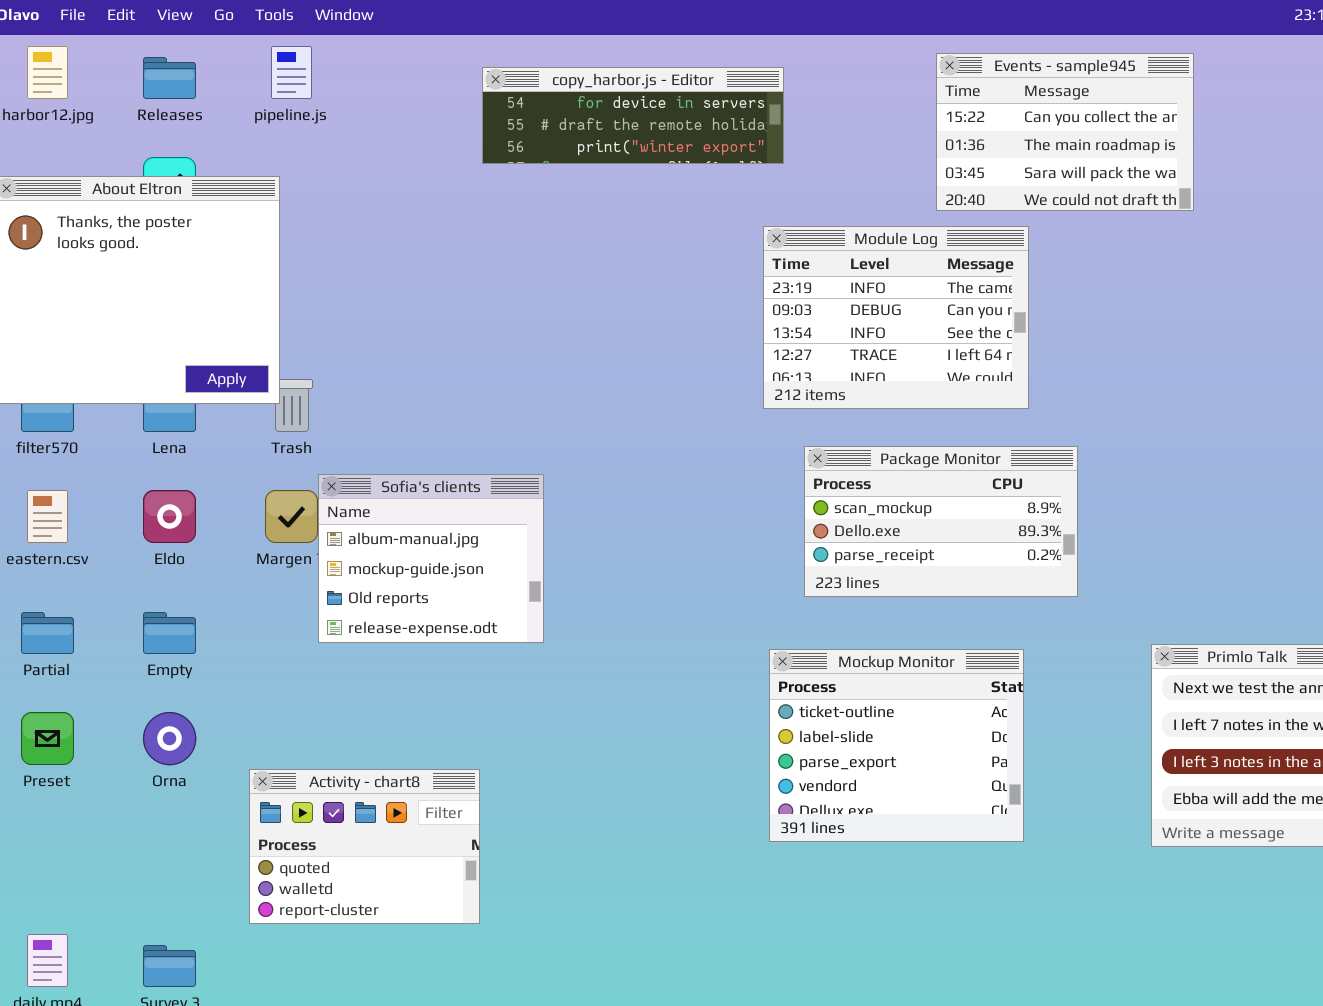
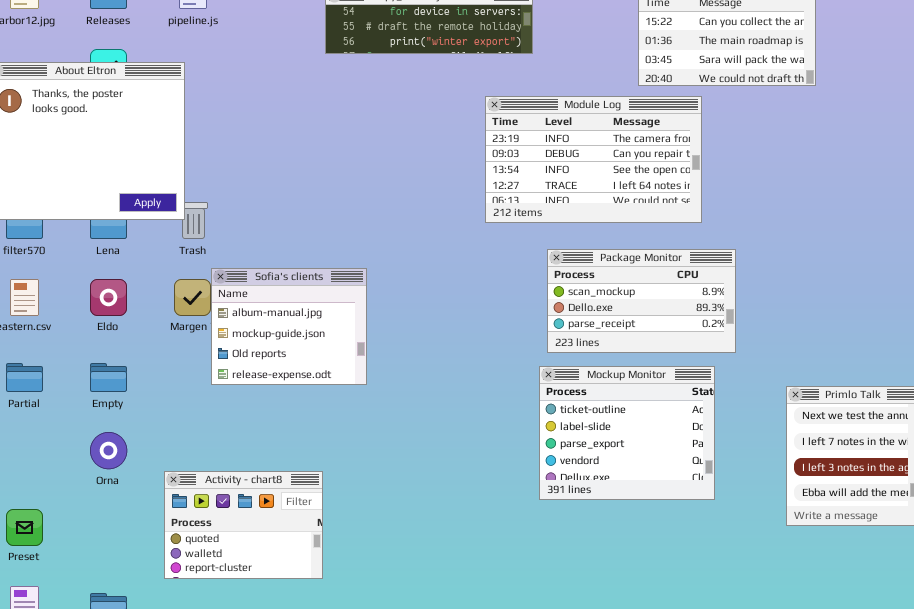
Module Log: [763,226,1029,409] -> [485,96,702,223], resized
Mockup Monitor: [769,649,1024,842] -> [539,366,715,500], moved
Preset: [21,712,74,765] -> [6,509,43,546], moved

